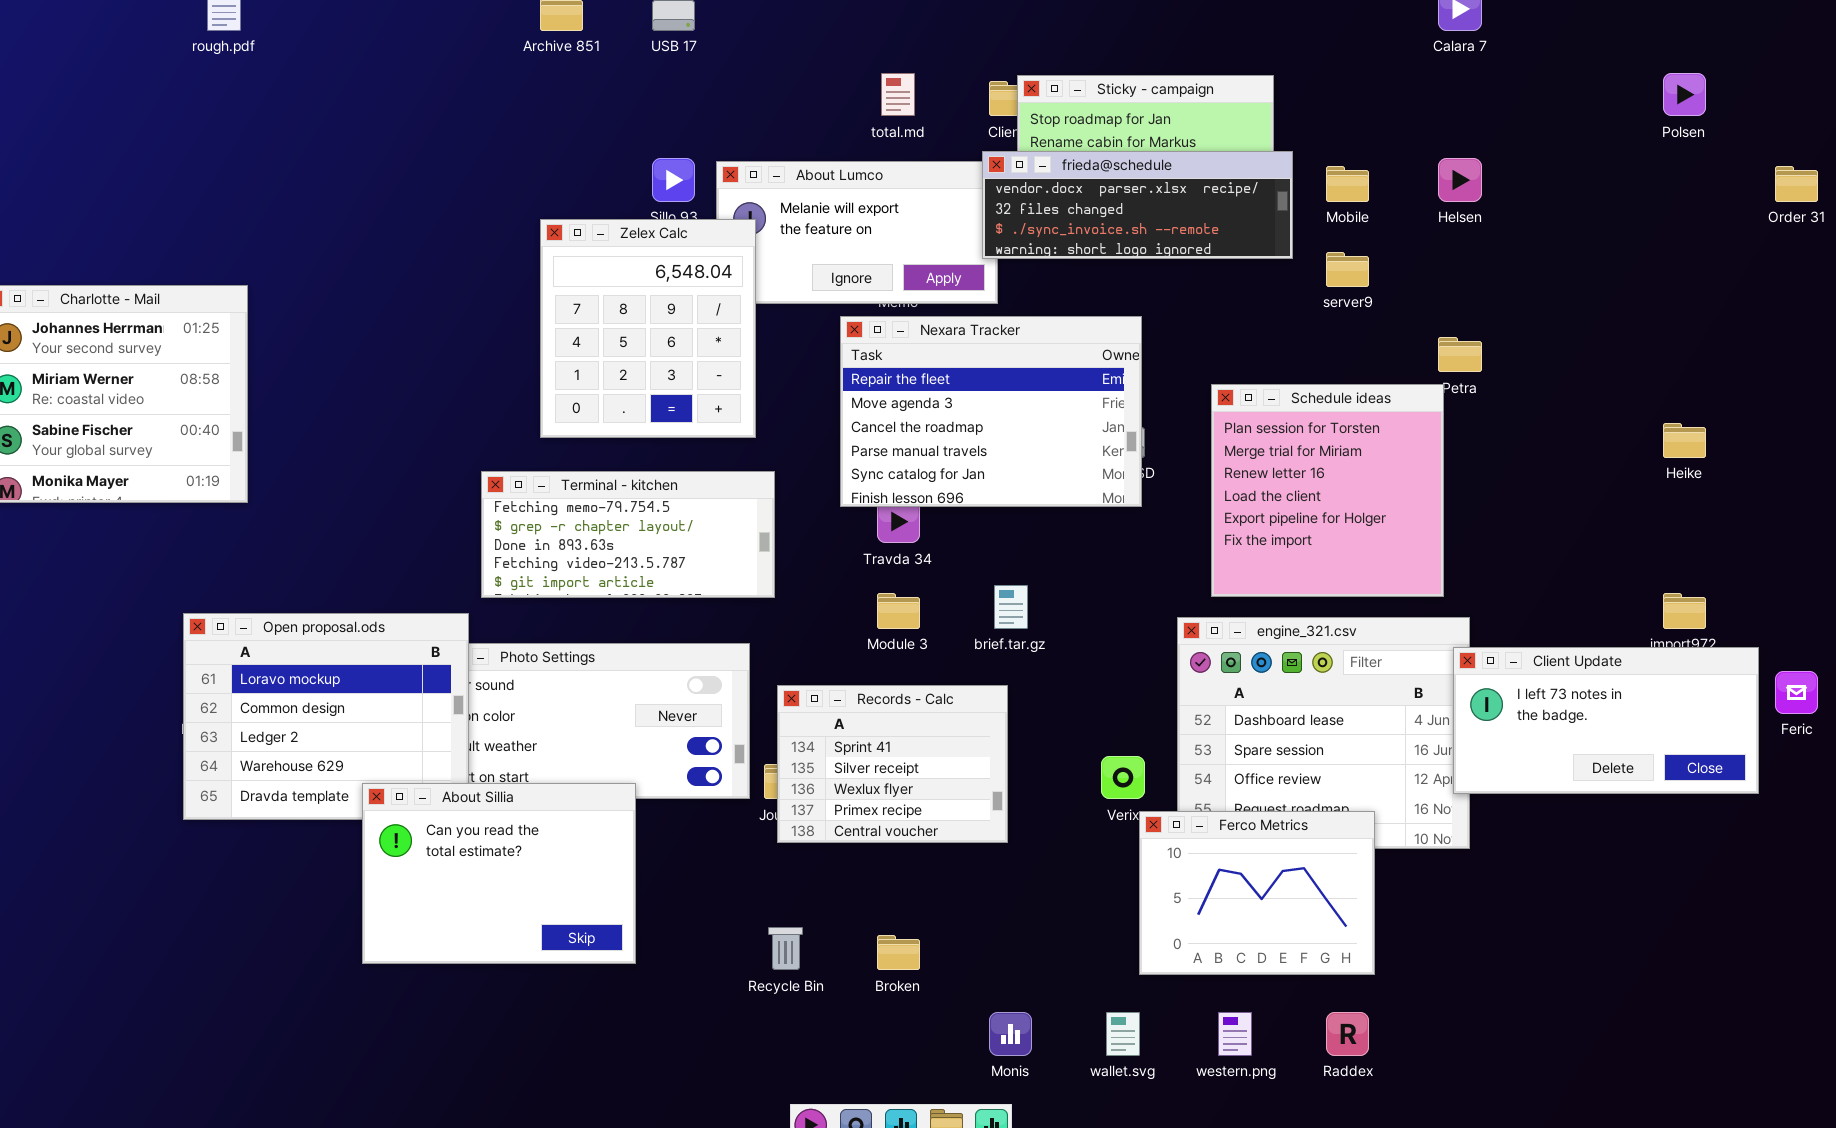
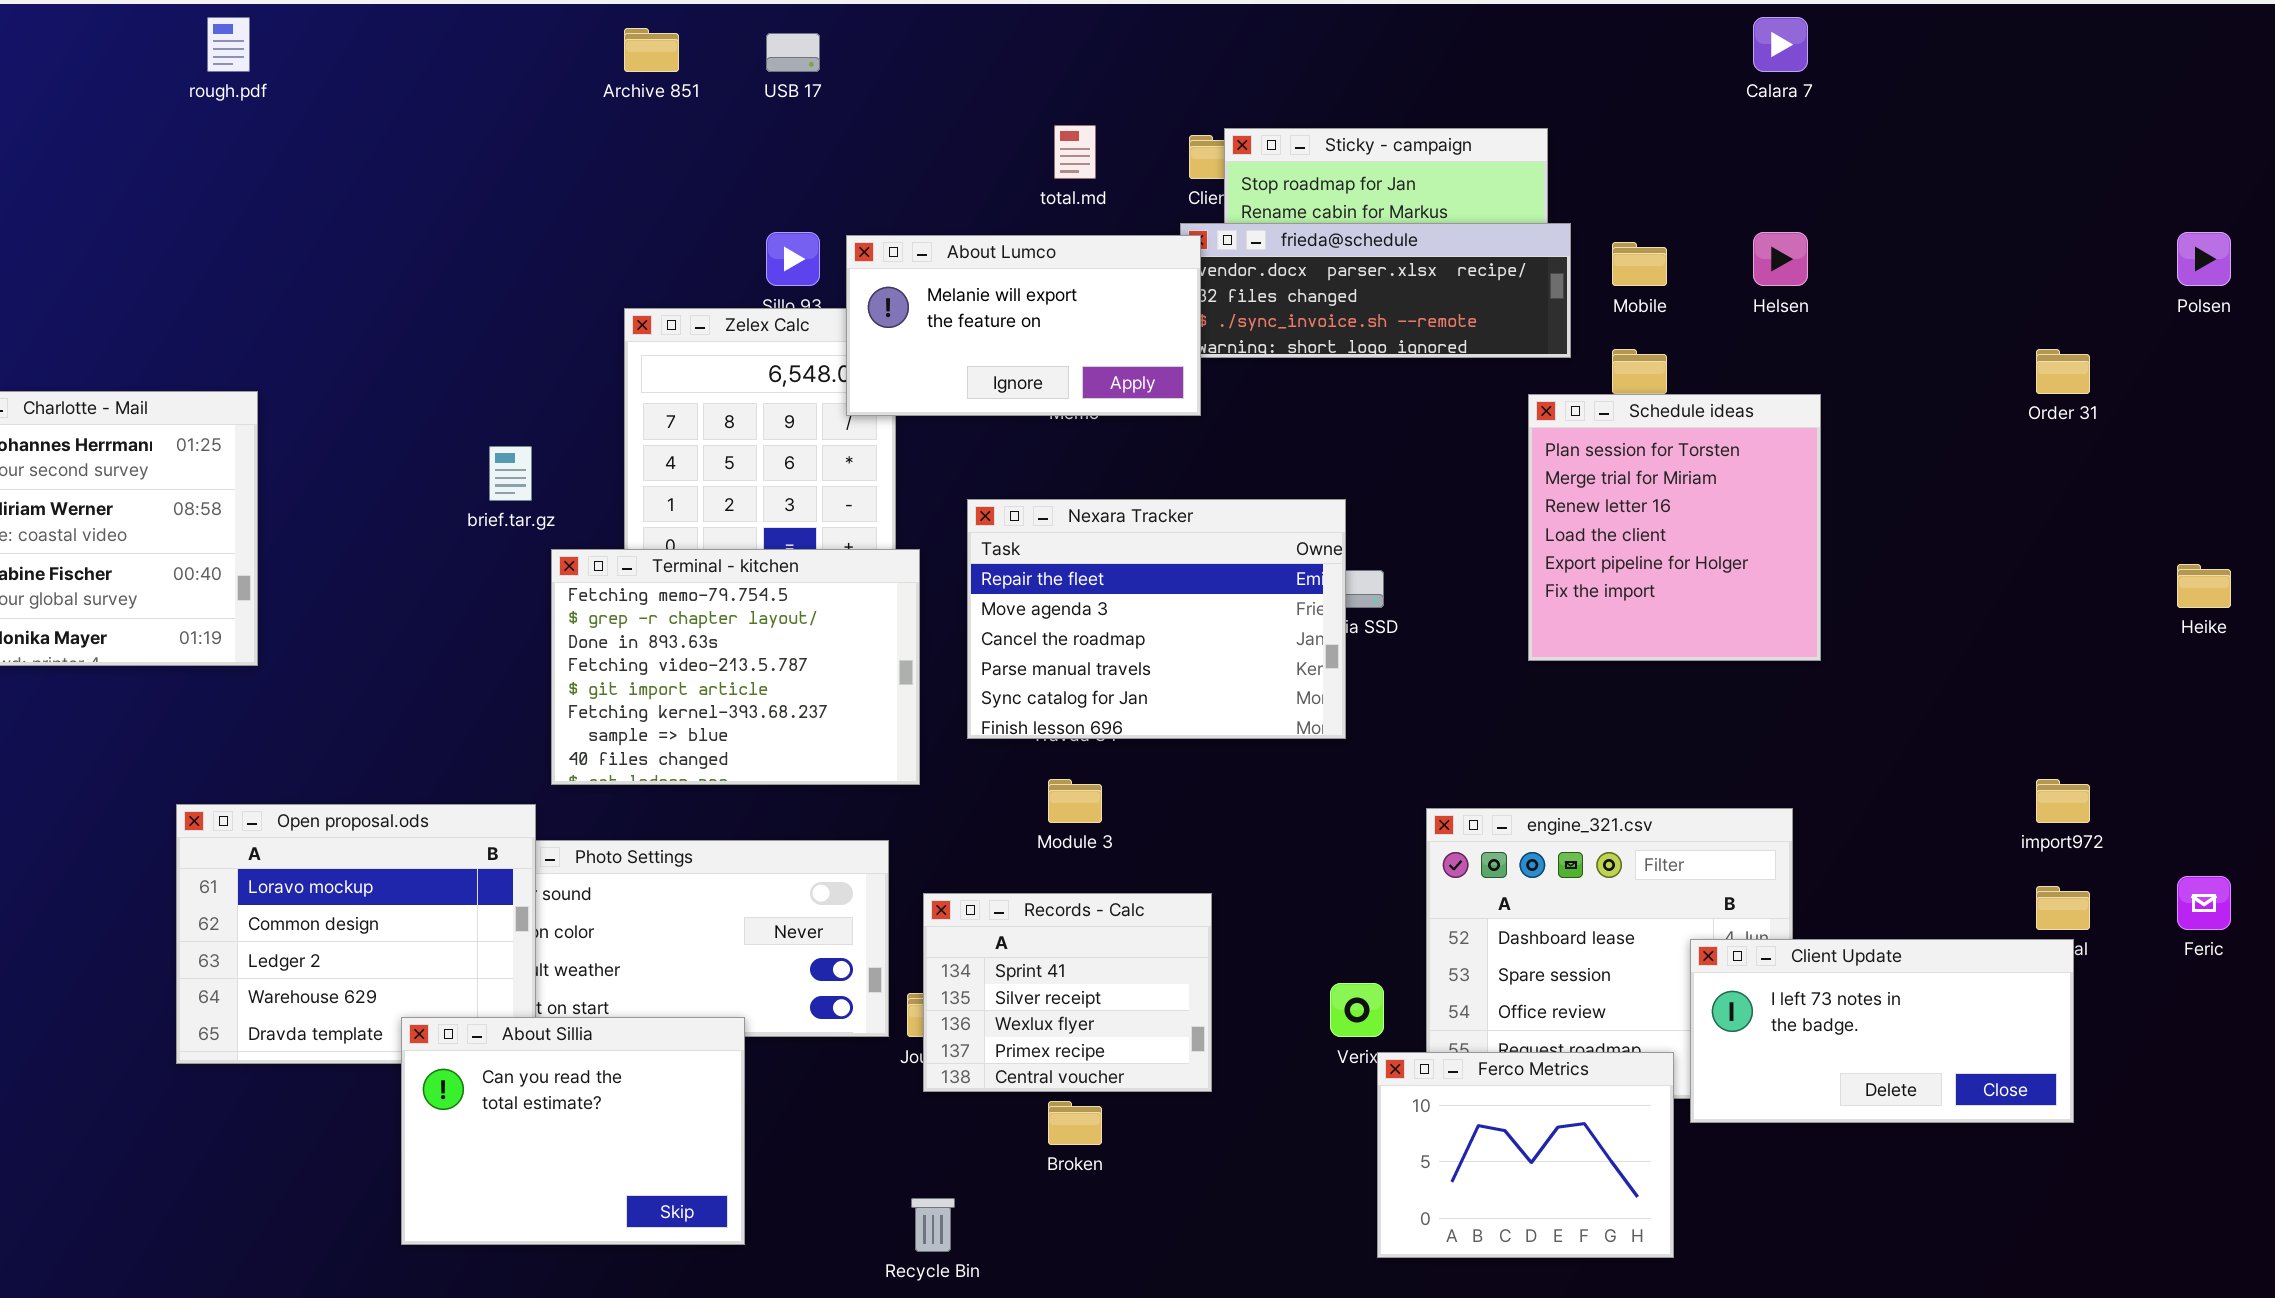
Polsen: [1663,73,1706,116] -> [2177,232,2231,286], moved
About Lumco: [716,161,998,304] -> [846,235,1201,416], raised
Order 31: [1775,166,1818,202] -> [2036,349,2090,394], moved
Nexara Tracker: [840,316,1142,507] -> [967,499,1346,739], moved
Schedule ideas: [1211,384,1444,597] -> [1528,394,1821,661], moved
Heike: [1663,423,1706,458] -> [2177,564,2231,608], moved
Terminal - kitchen: [481,471,775,598] -> [551,549,920,785], resized
brief.tar.gz: [994,585,1028,629] -> [489,446,532,501], moved
Client Update: [1453,647,1759,794] -> [1690,939,2074,1123], moved
Broken: [877,935,920,970] -> [1048,1101,1102,1145], moved

